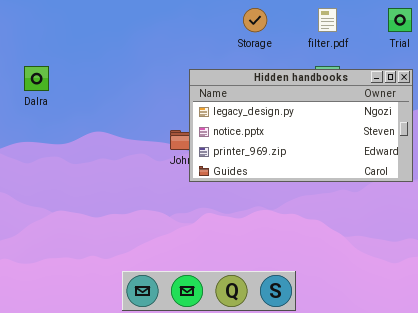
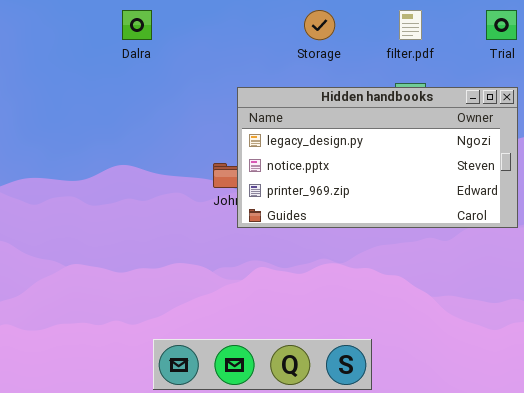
Dalra: [24,66,49,91] -> [122,10,152,40], moved

